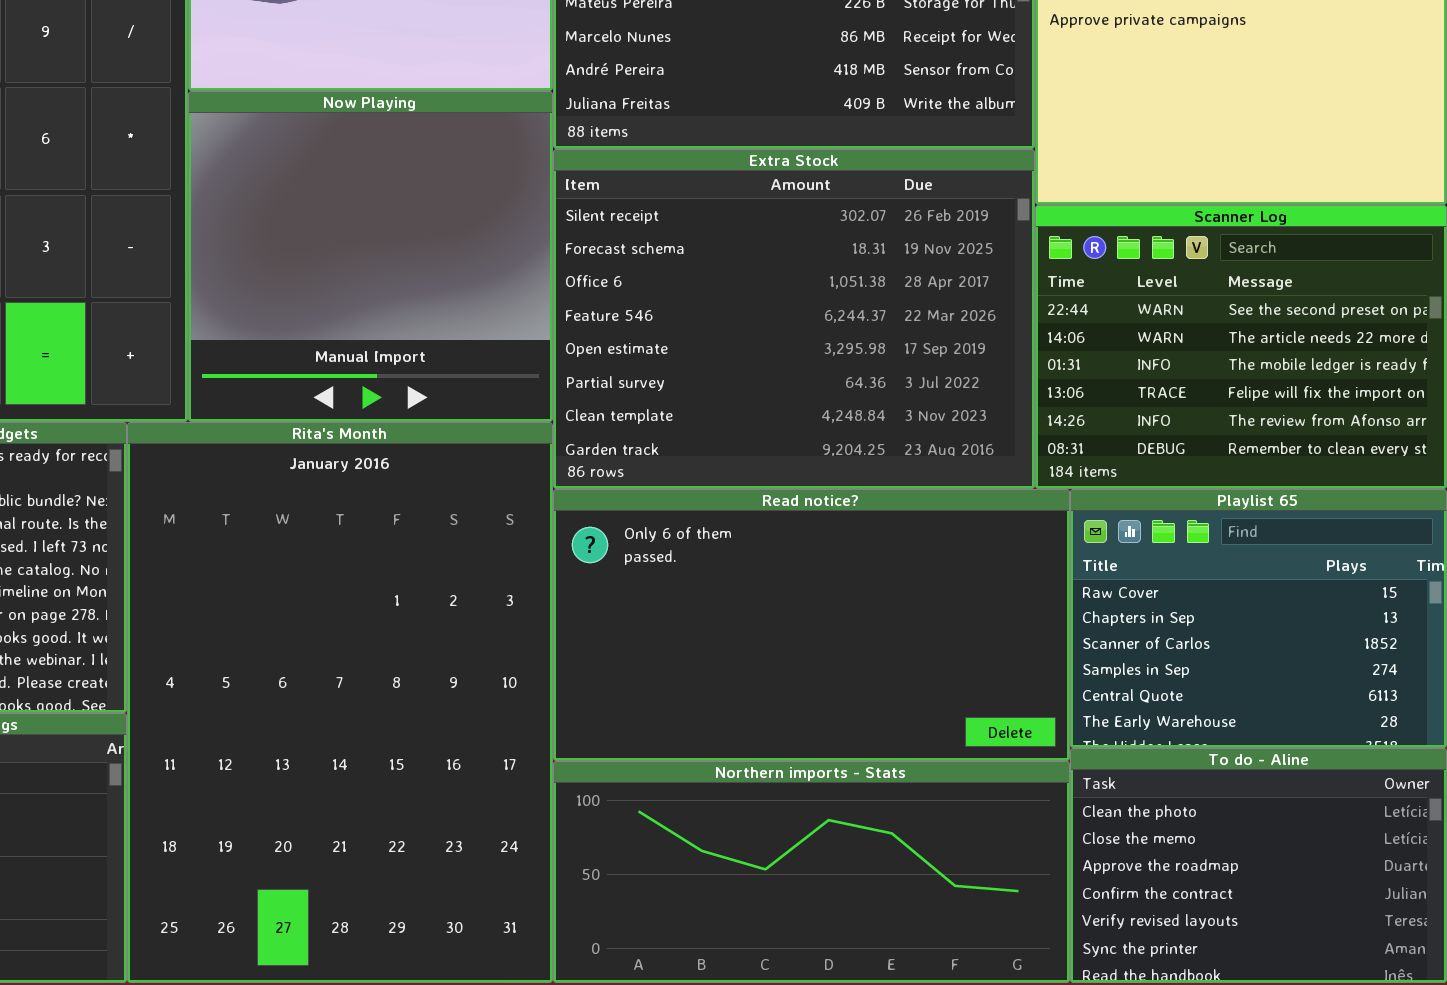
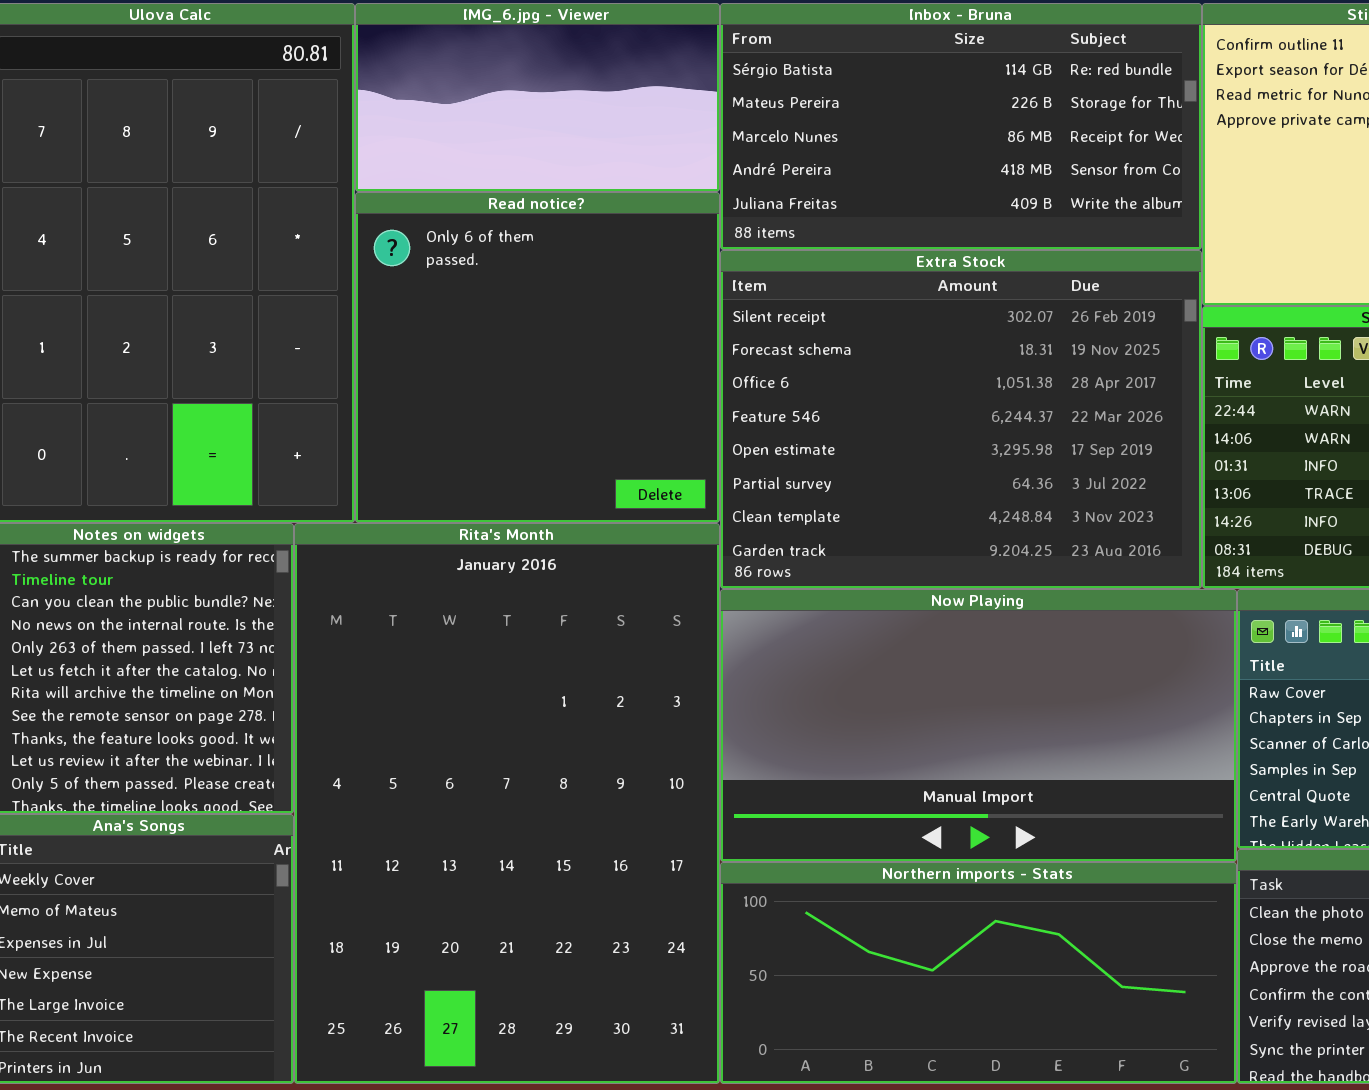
Now Playing: [188,91,553,422] -> [720,589,1237,862], moved, resized
Read notice?: [553,489,1070,761] -> [355,192,720,523], moved, resized

